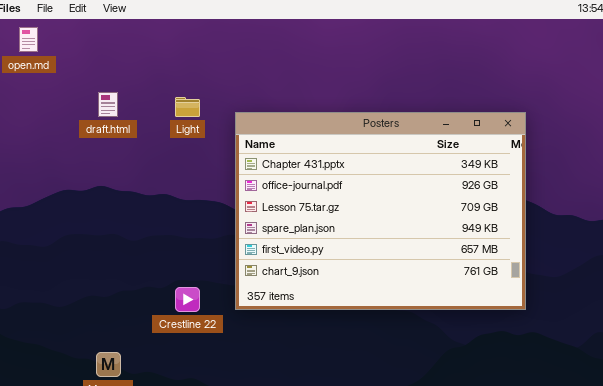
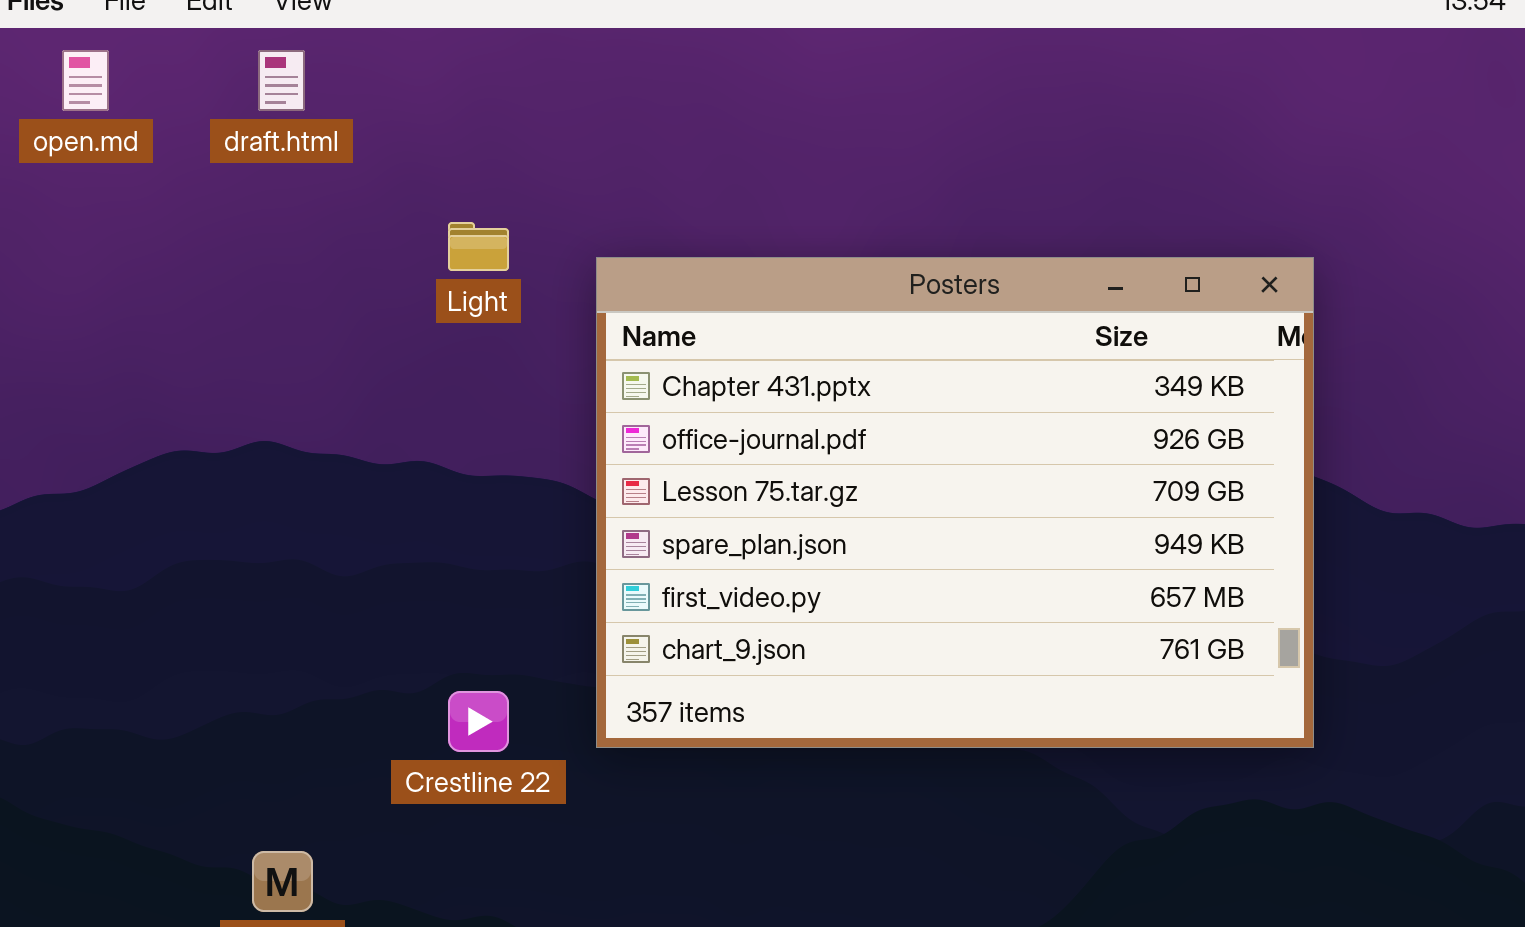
draft.html: [98,92,118,117] -> [258,50,305,111], moved

